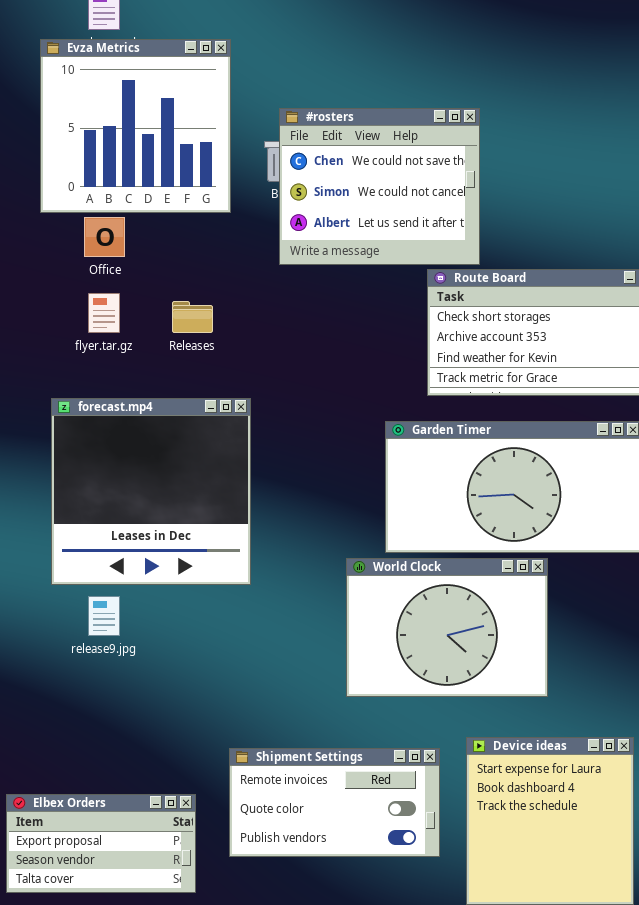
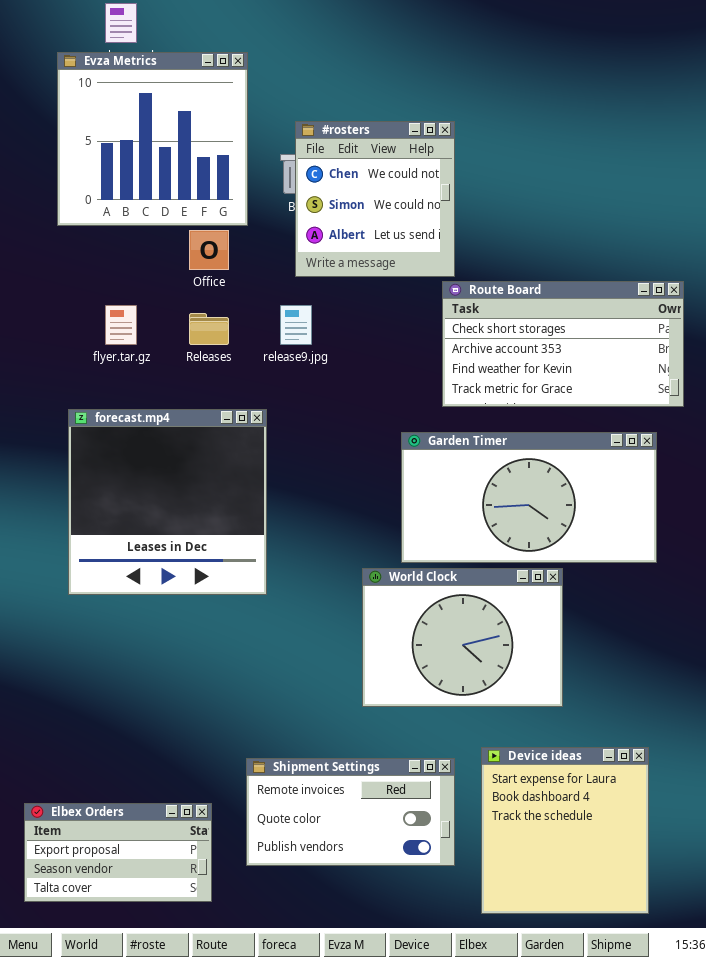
#rosters: [279,108,480,265] -> [295,121,455,277], resized
Office: [84,217,125,257] -> [189,230,229,270], moved
release9.jpg: [88,596,120,636] -> [280,305,312,345], moved

